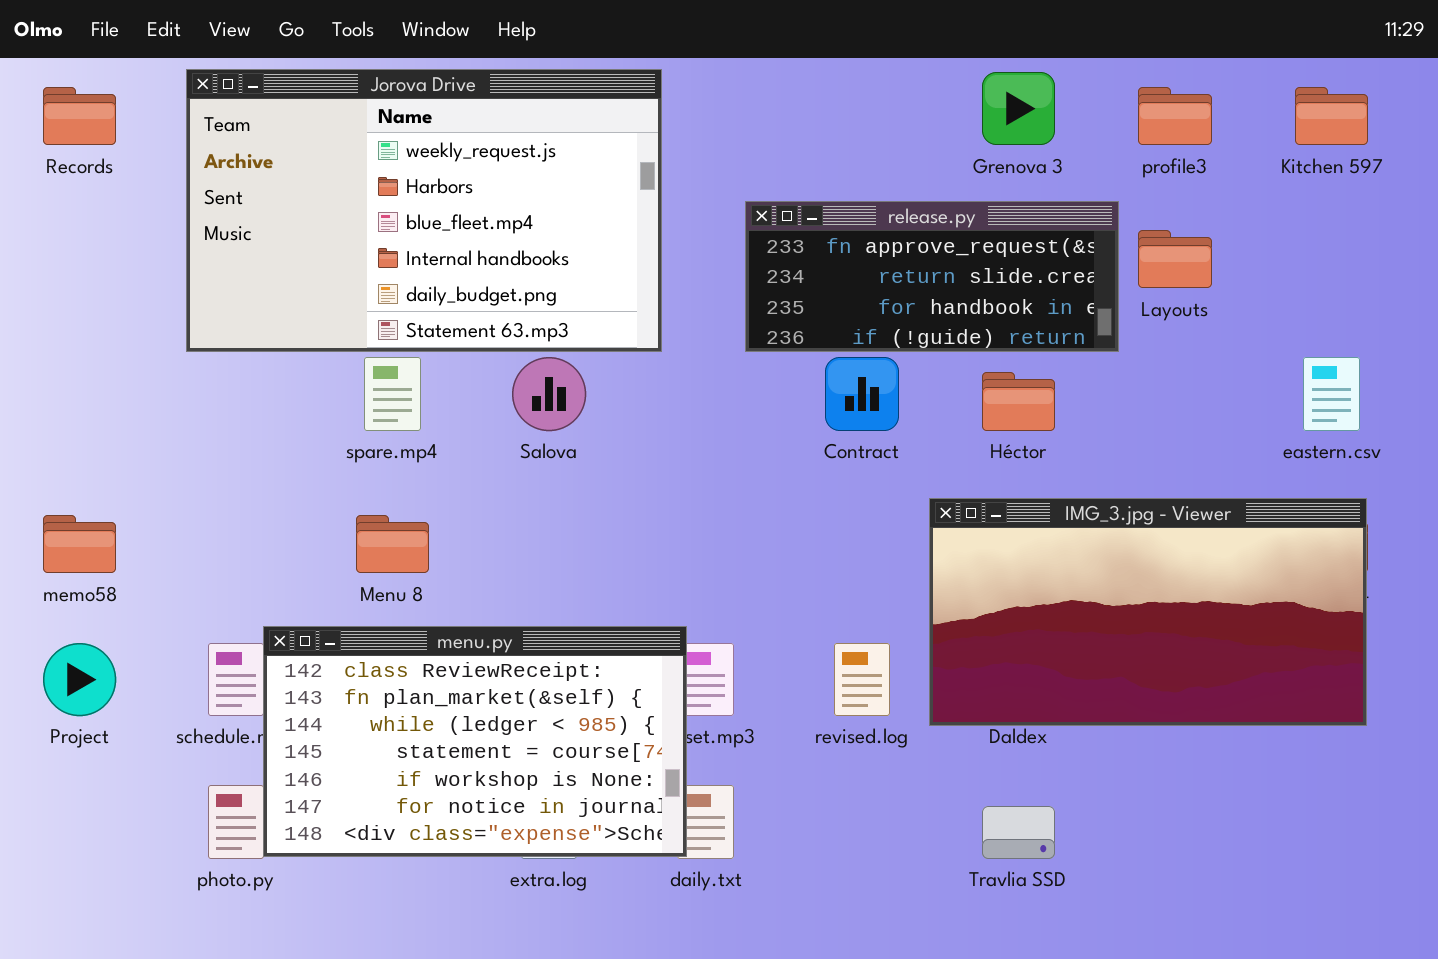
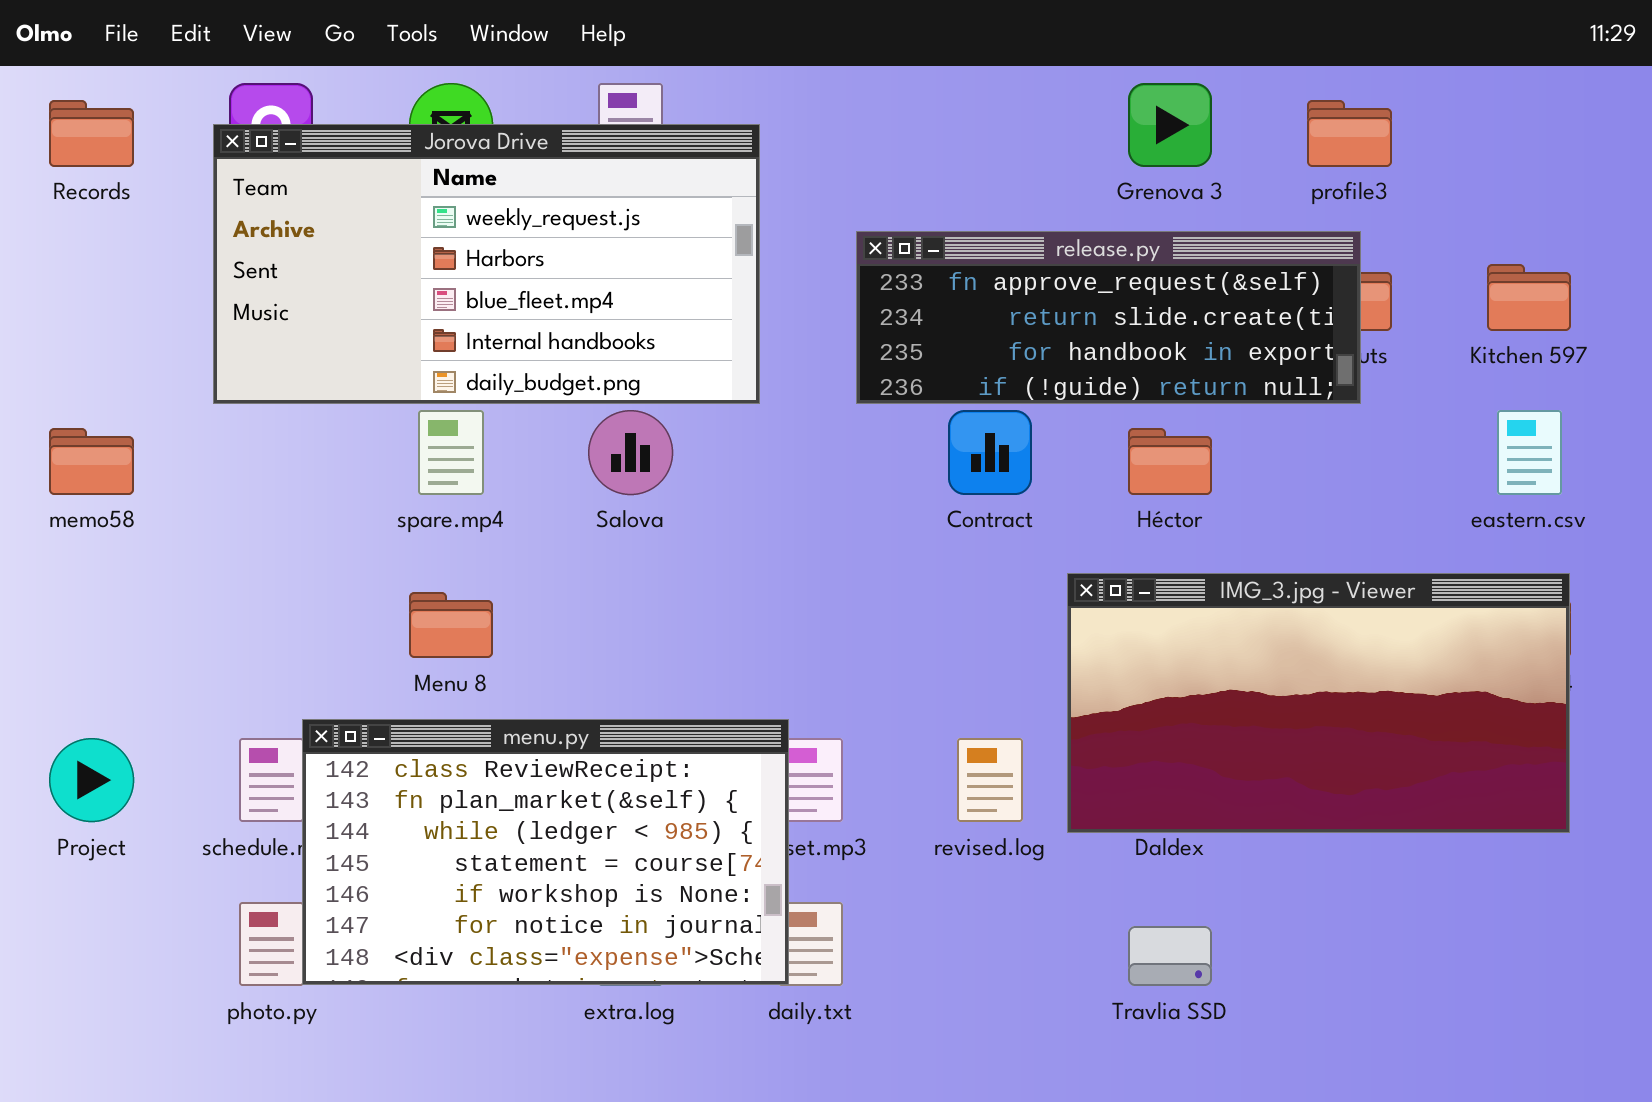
Jorova Drive: [186,69,662,352] -> [213,124,760,404], resized
Kitchen 597: [1295,87,1368,145] -> [1487,264,1571,331], moved
release.py: [745,201,1119,352] -> [856,231,1361,404], resized
memo58: [43,515,116,573] -> [49,428,134,495], moved

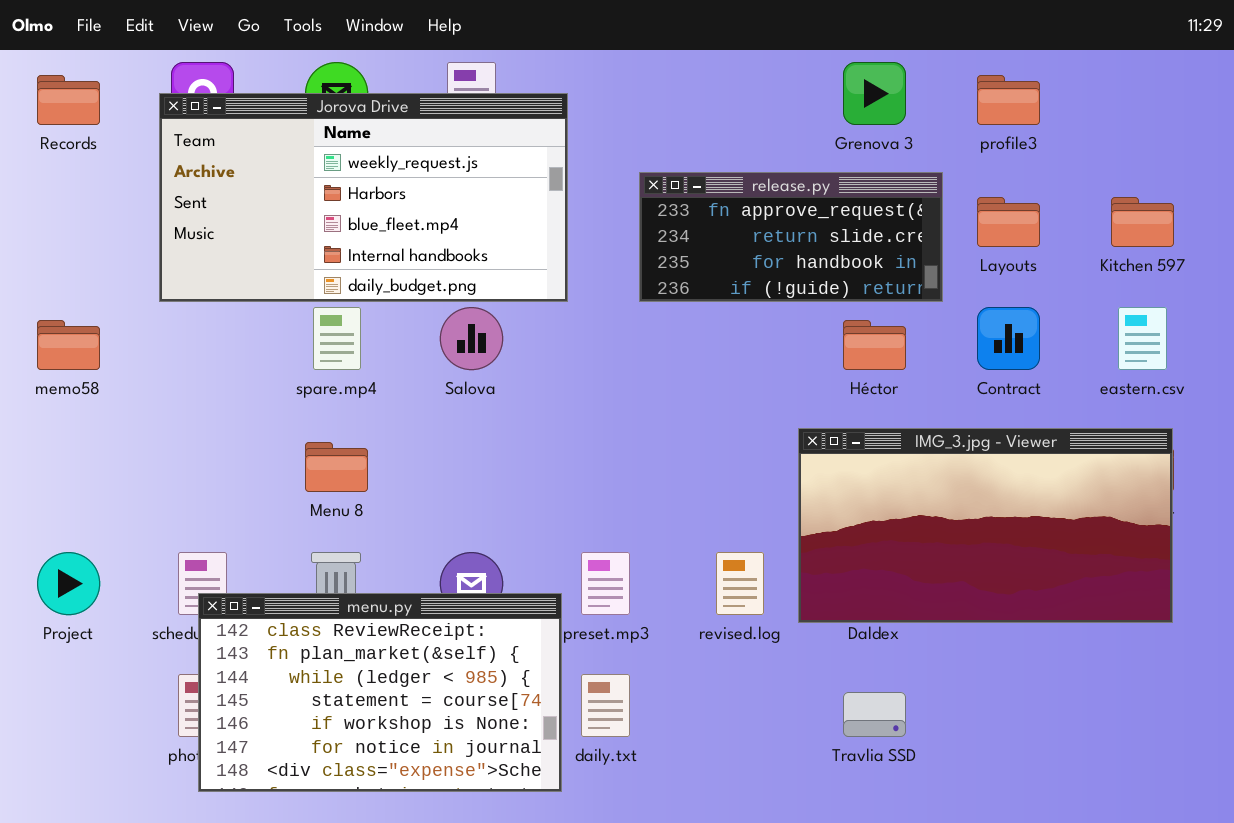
release.py: [856,231,1361,404] -> [639,172,943,302], resized
Contract: [948,410,1032,495] -> [977,307,1040,370], moved
menu.py: [302,719,789,985] -> [198,593,562,792], moved

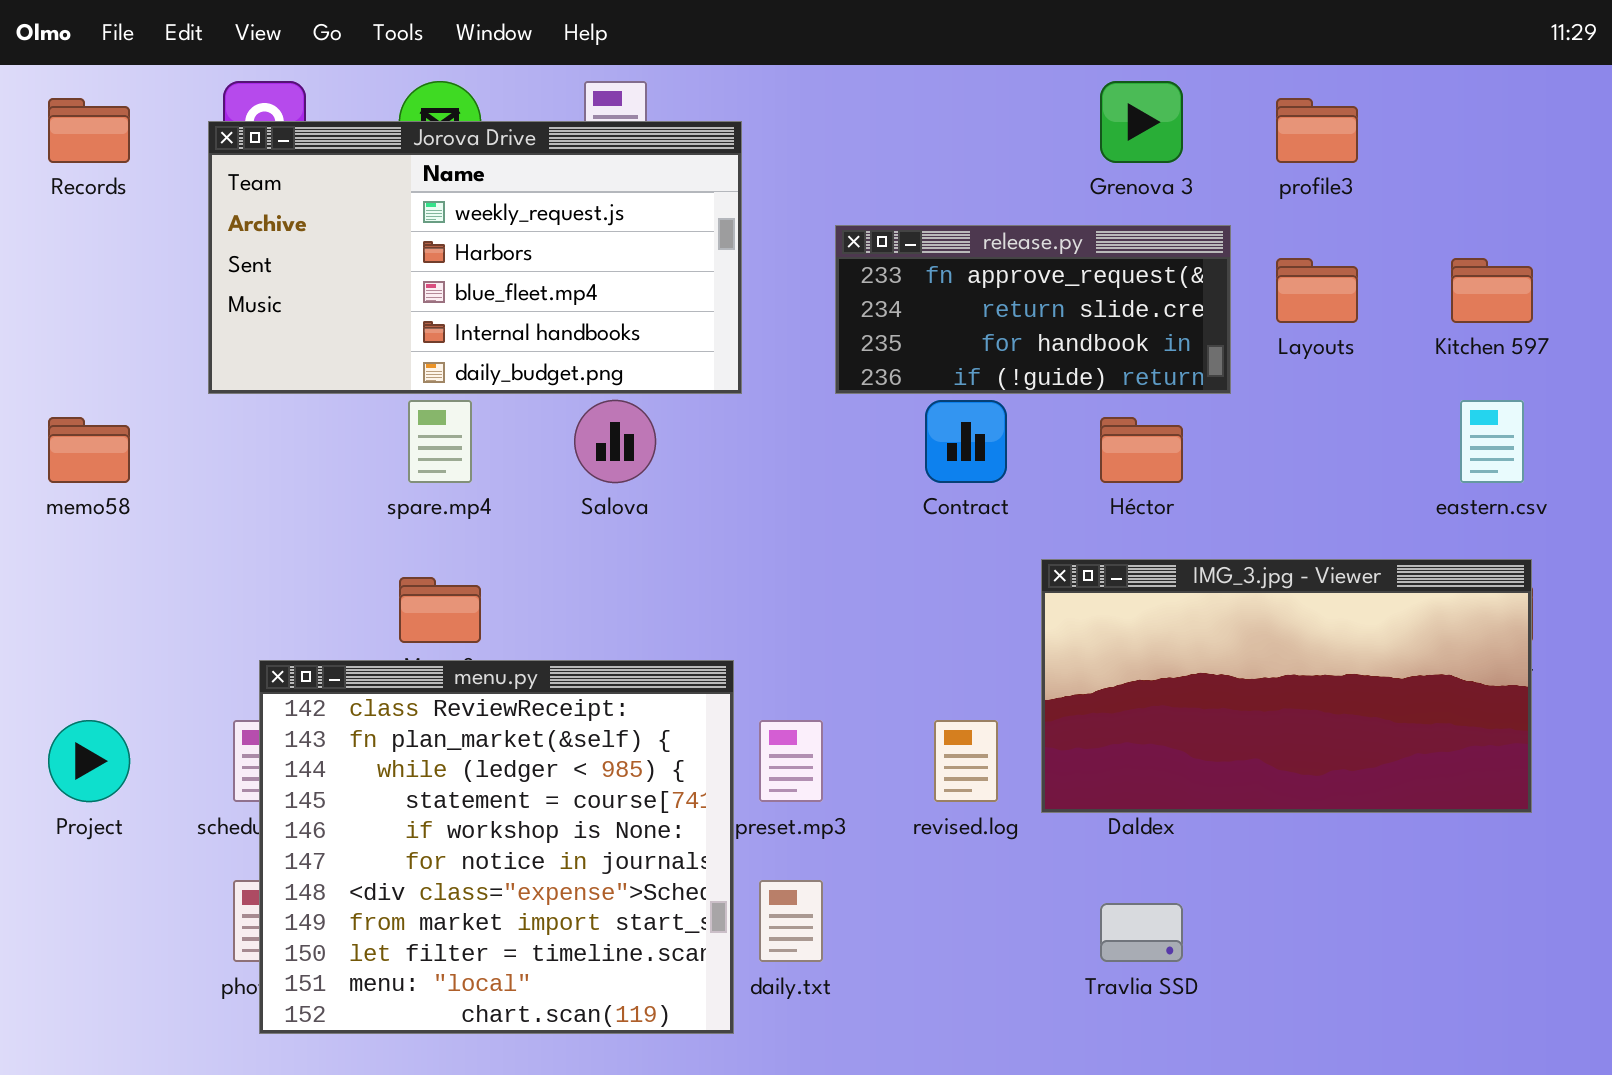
Contract: [977,307,1040,370] -> [925,400,1007,483], moved
menu.py: [198,593,562,792] -> [259,660,734,1034], resized

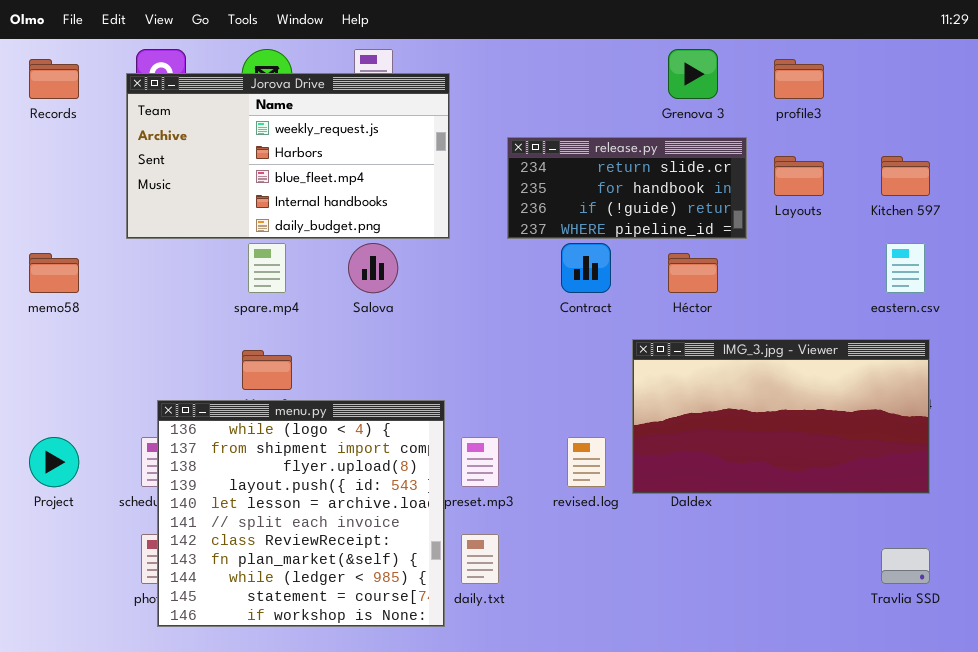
release.py: [835,225,1231,394] -> [507,137,747,239], scrolled down 1 row
menu.py: [259,660,734,1034] -> [157,400,445,627], scrolled up 6 rows
Travlia SSD: [1100,903,1183,962] -> [881,548,930,584], moved

